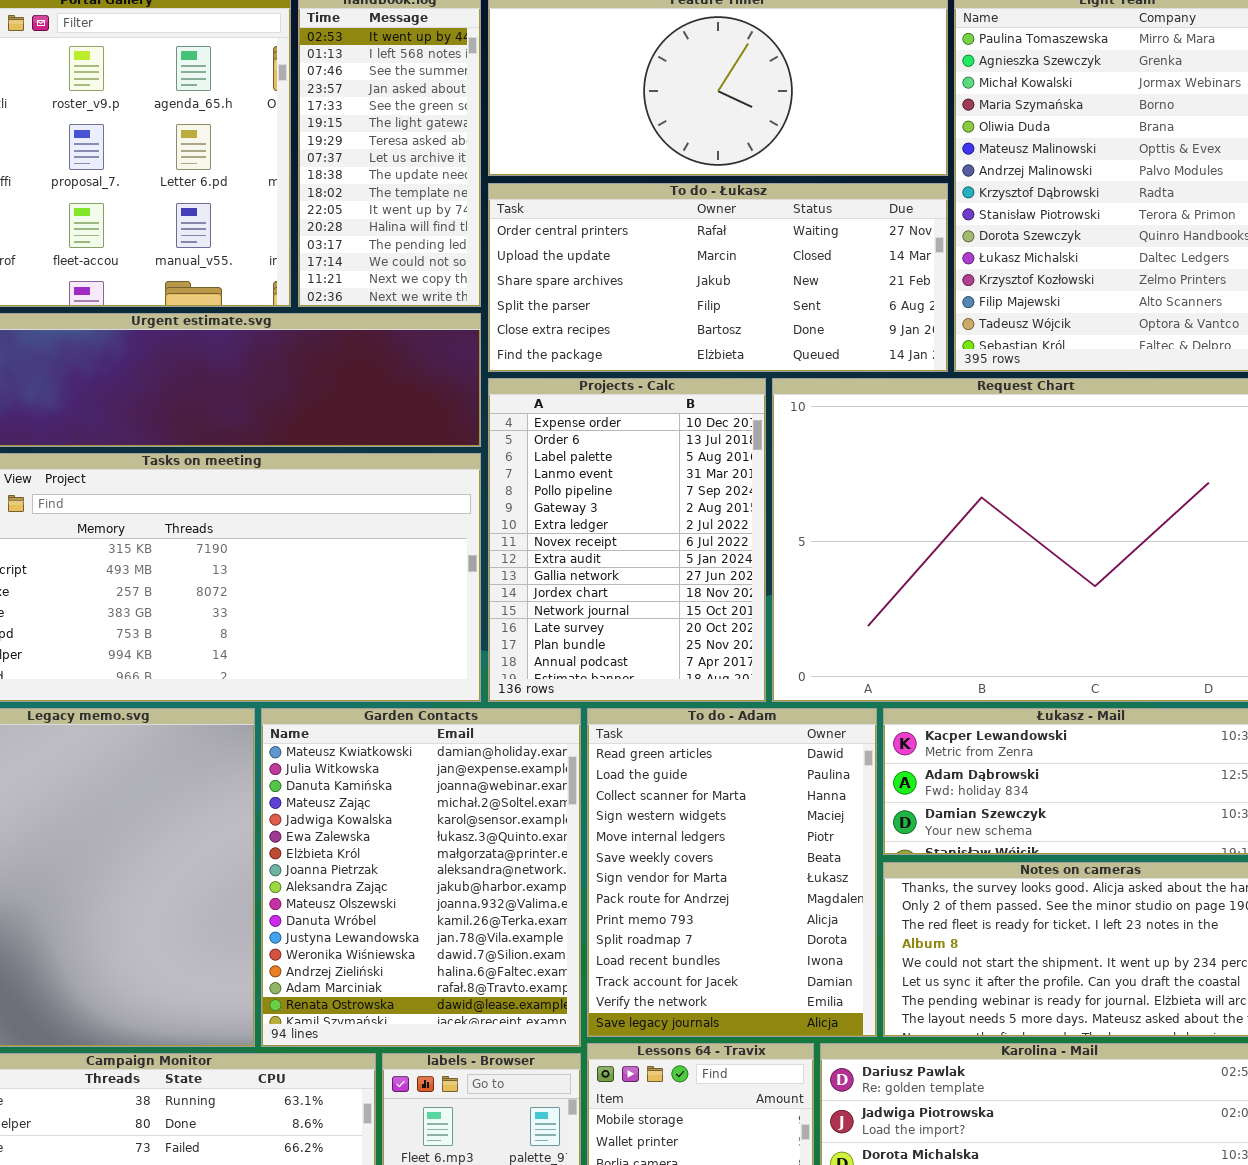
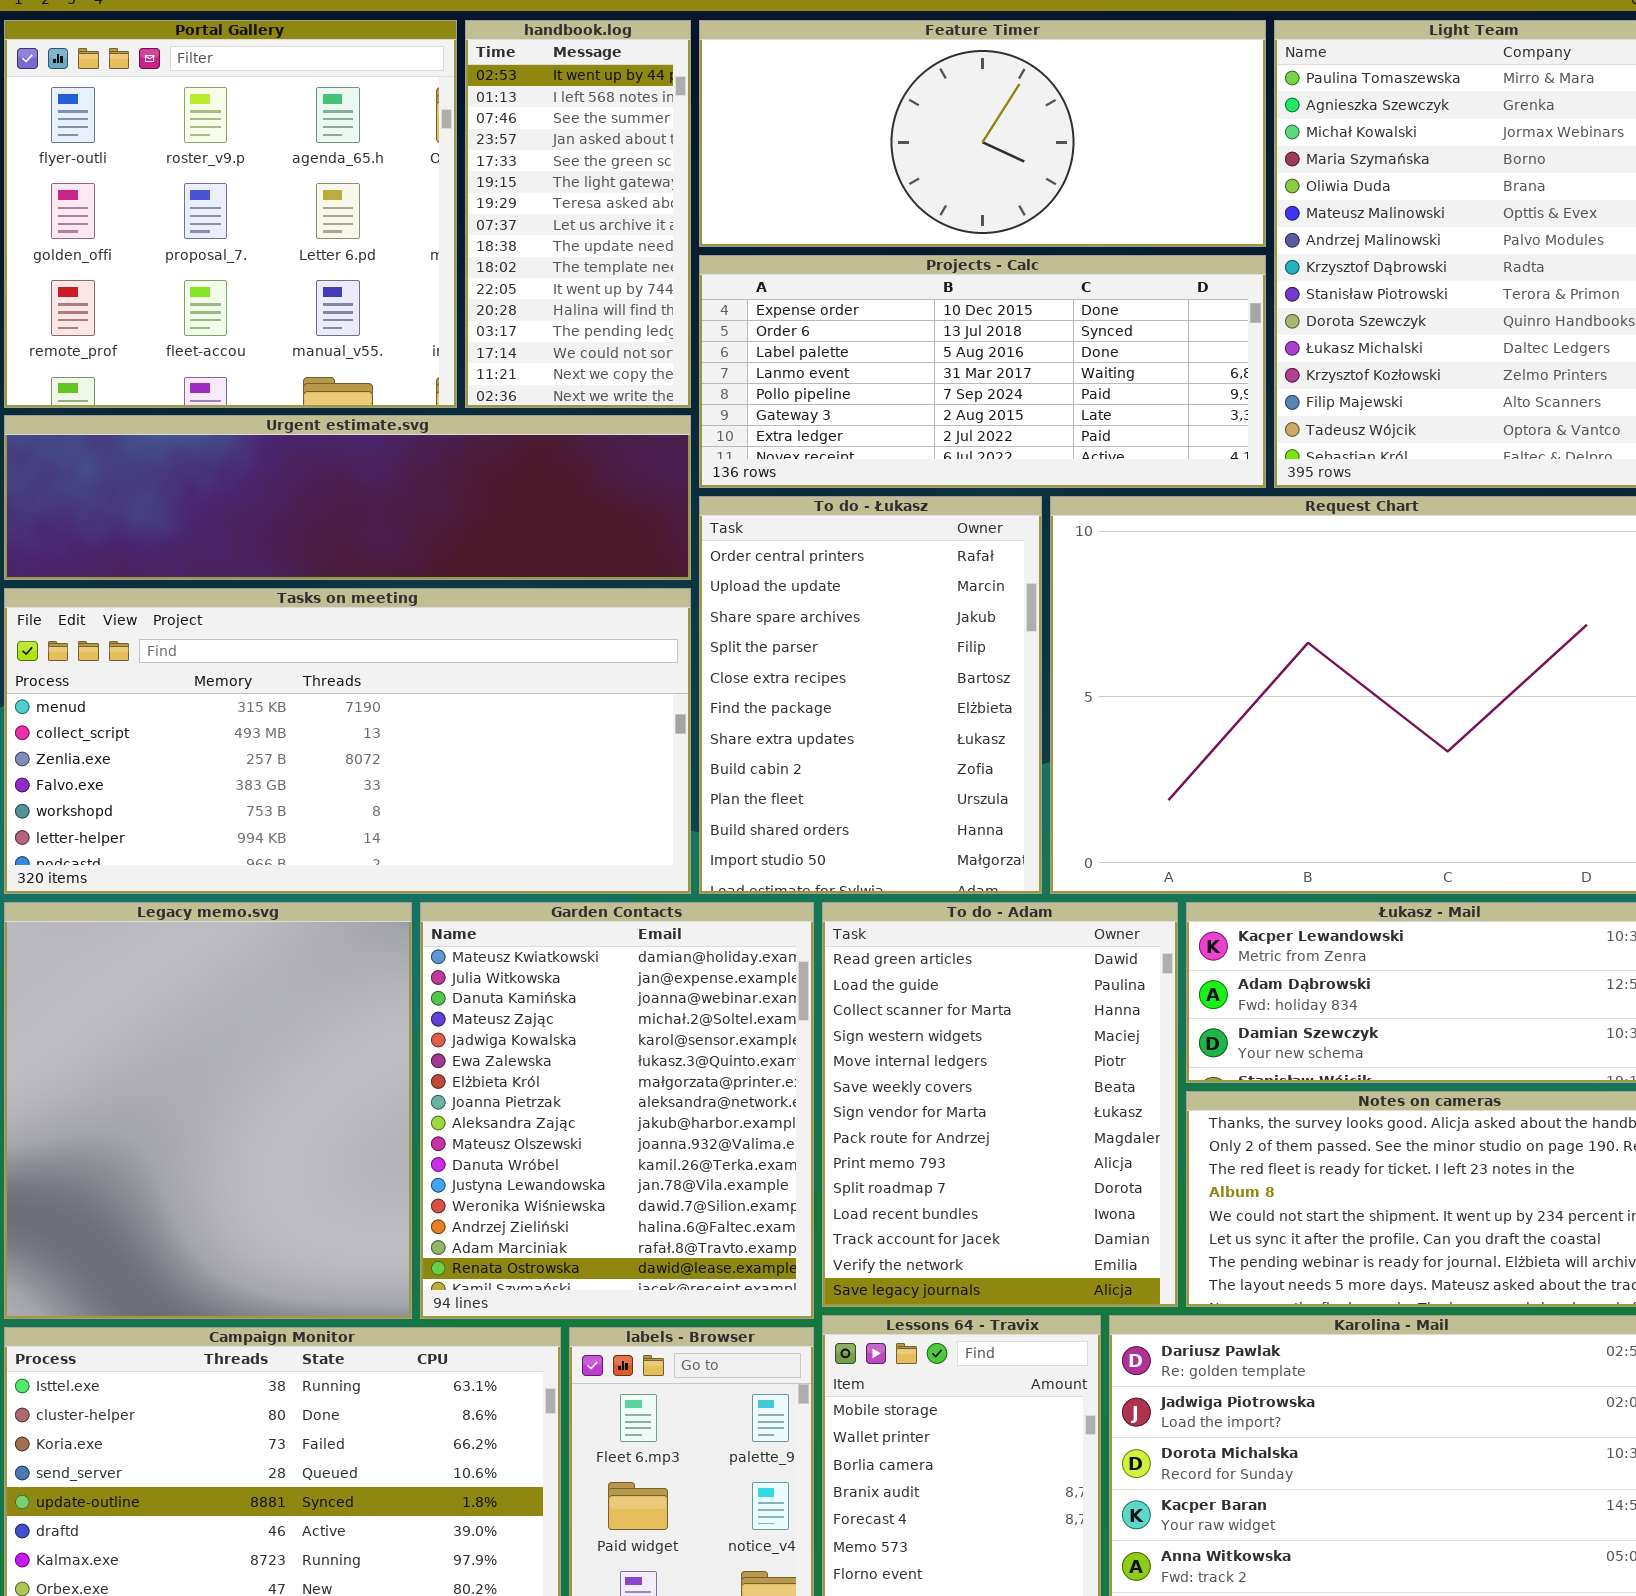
To do - Łukasz: [488,183,948,372] -> [699,496,1042,894], moved, resized
Projects - Calc: [488,378,766,702] -> [699,255,1266,488], moved, resized

